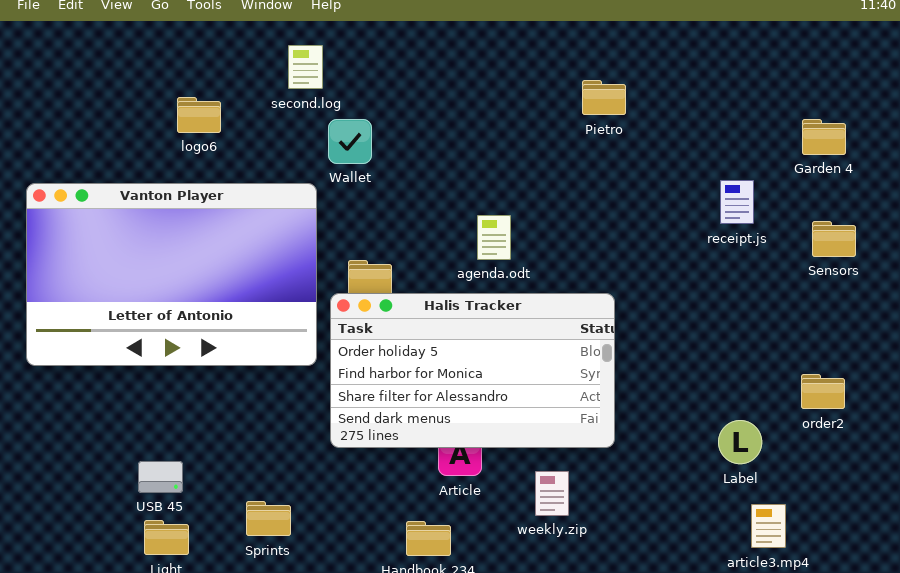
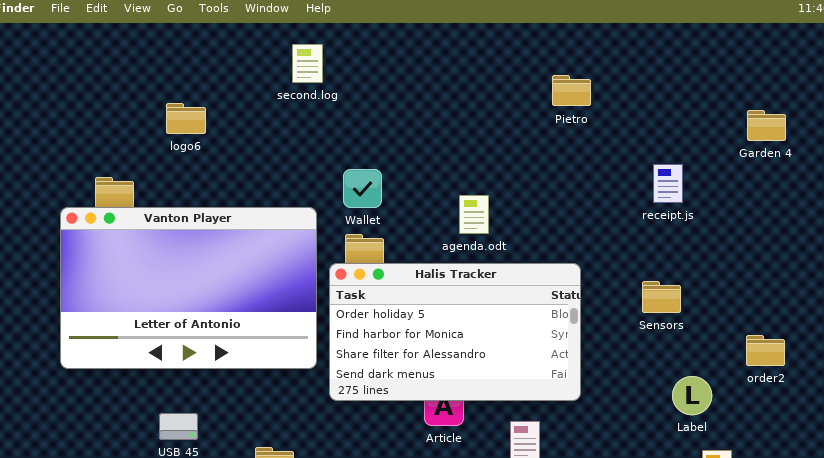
logo6: [177,97,221,133] -> [166,103,206,134], moved
Wallet: [328,119,372,164] -> [343,169,382,208], moved
receipt.js: [720,180,754,224] -> [653,164,683,203], moved
Vanton Player: [26,183,317,366] -> [60,207,317,369], moved
Sensors: [812,221,856,257] -> [642,281,681,313], moved

